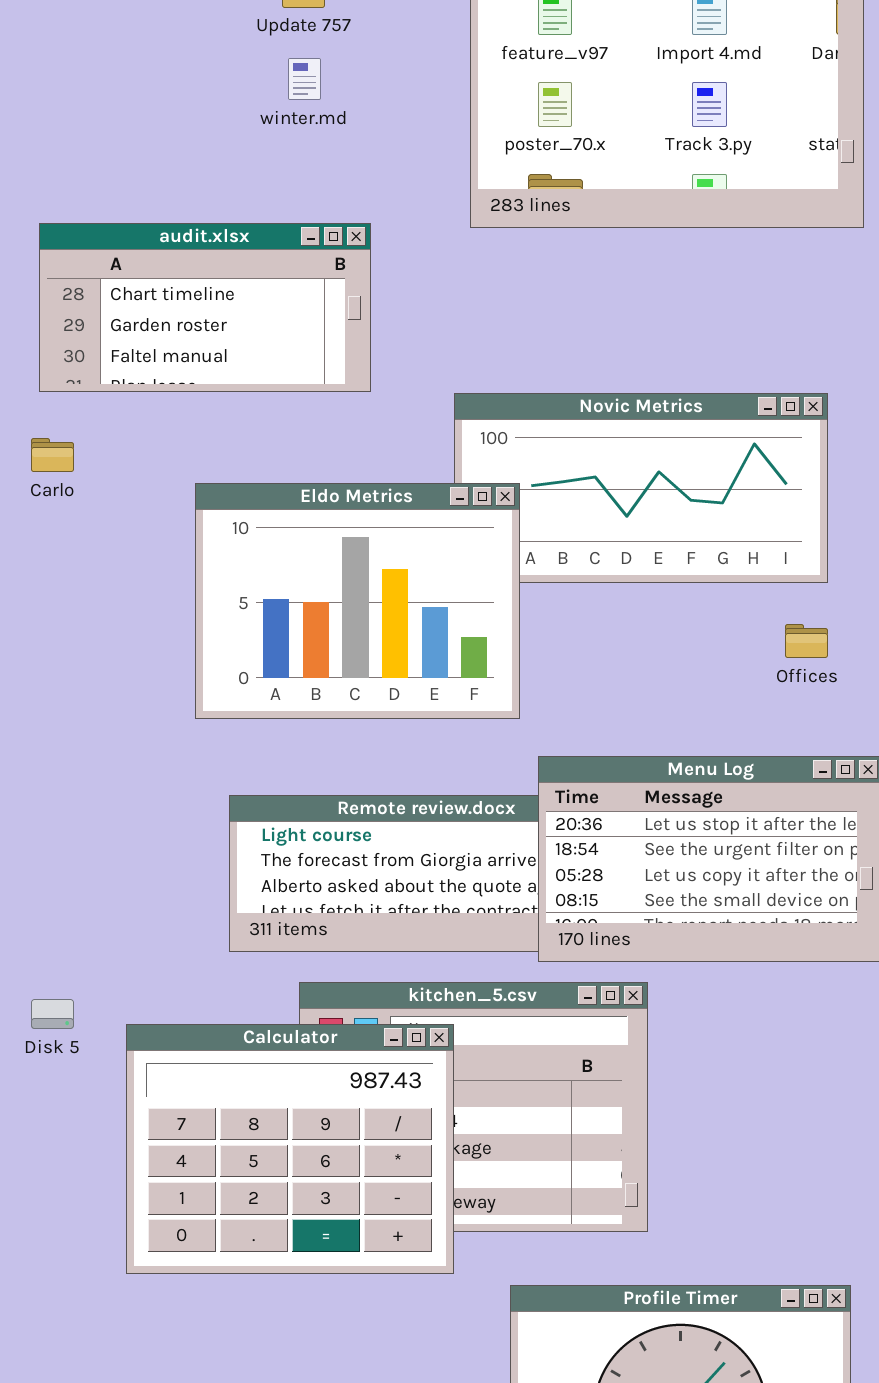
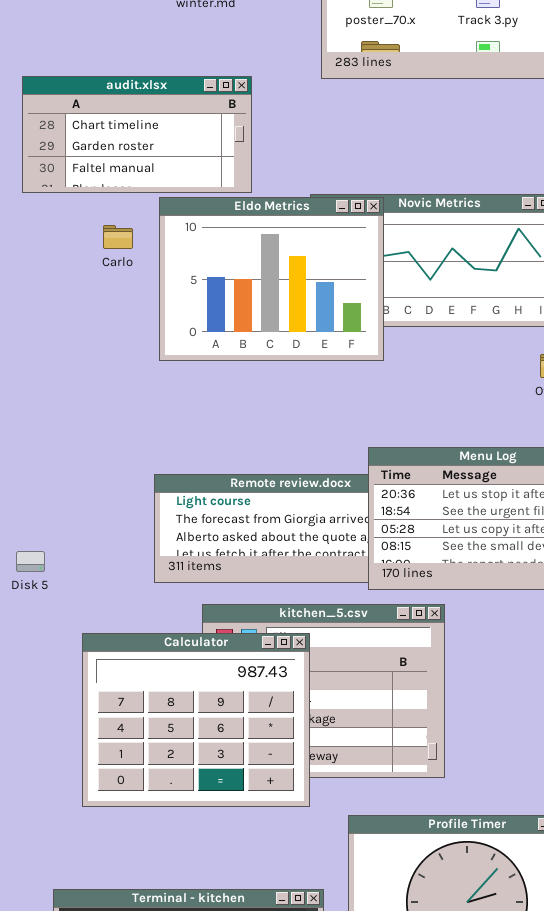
Carlo: [31,438,74,472] -> [103,225,133,249], moved
Eldo Metrics: [195,483,520,719] -> [159,197,384,361], moved
Disk 5: [31,999,74,1029] -> [16,551,45,572], moved

